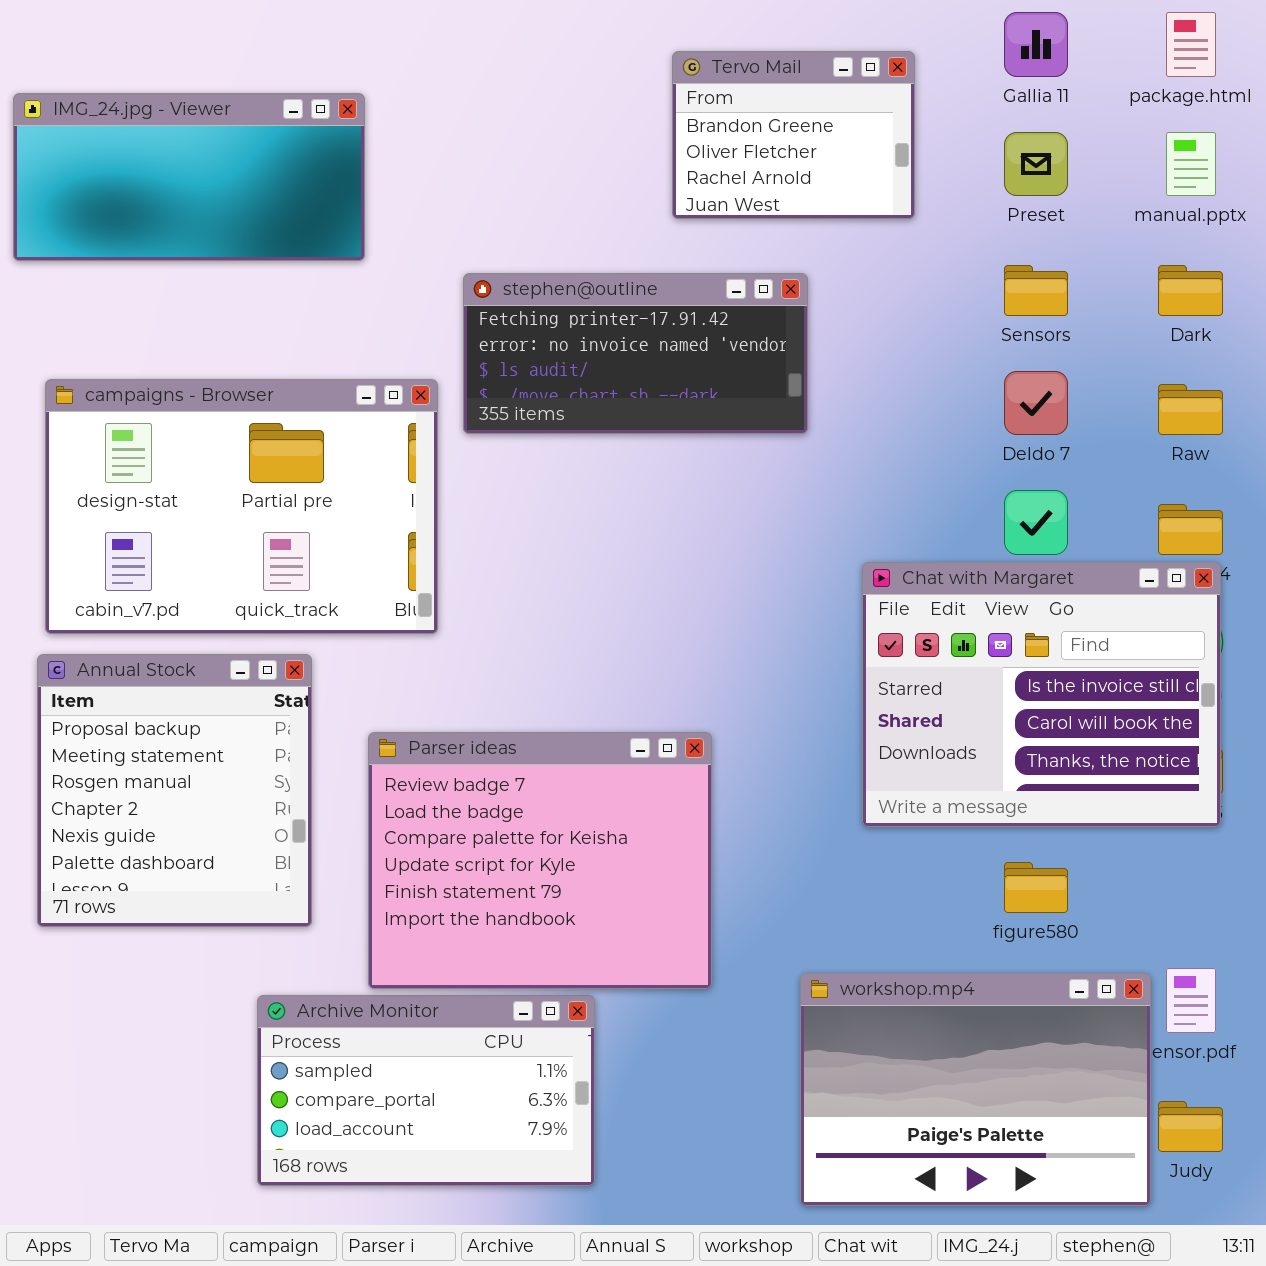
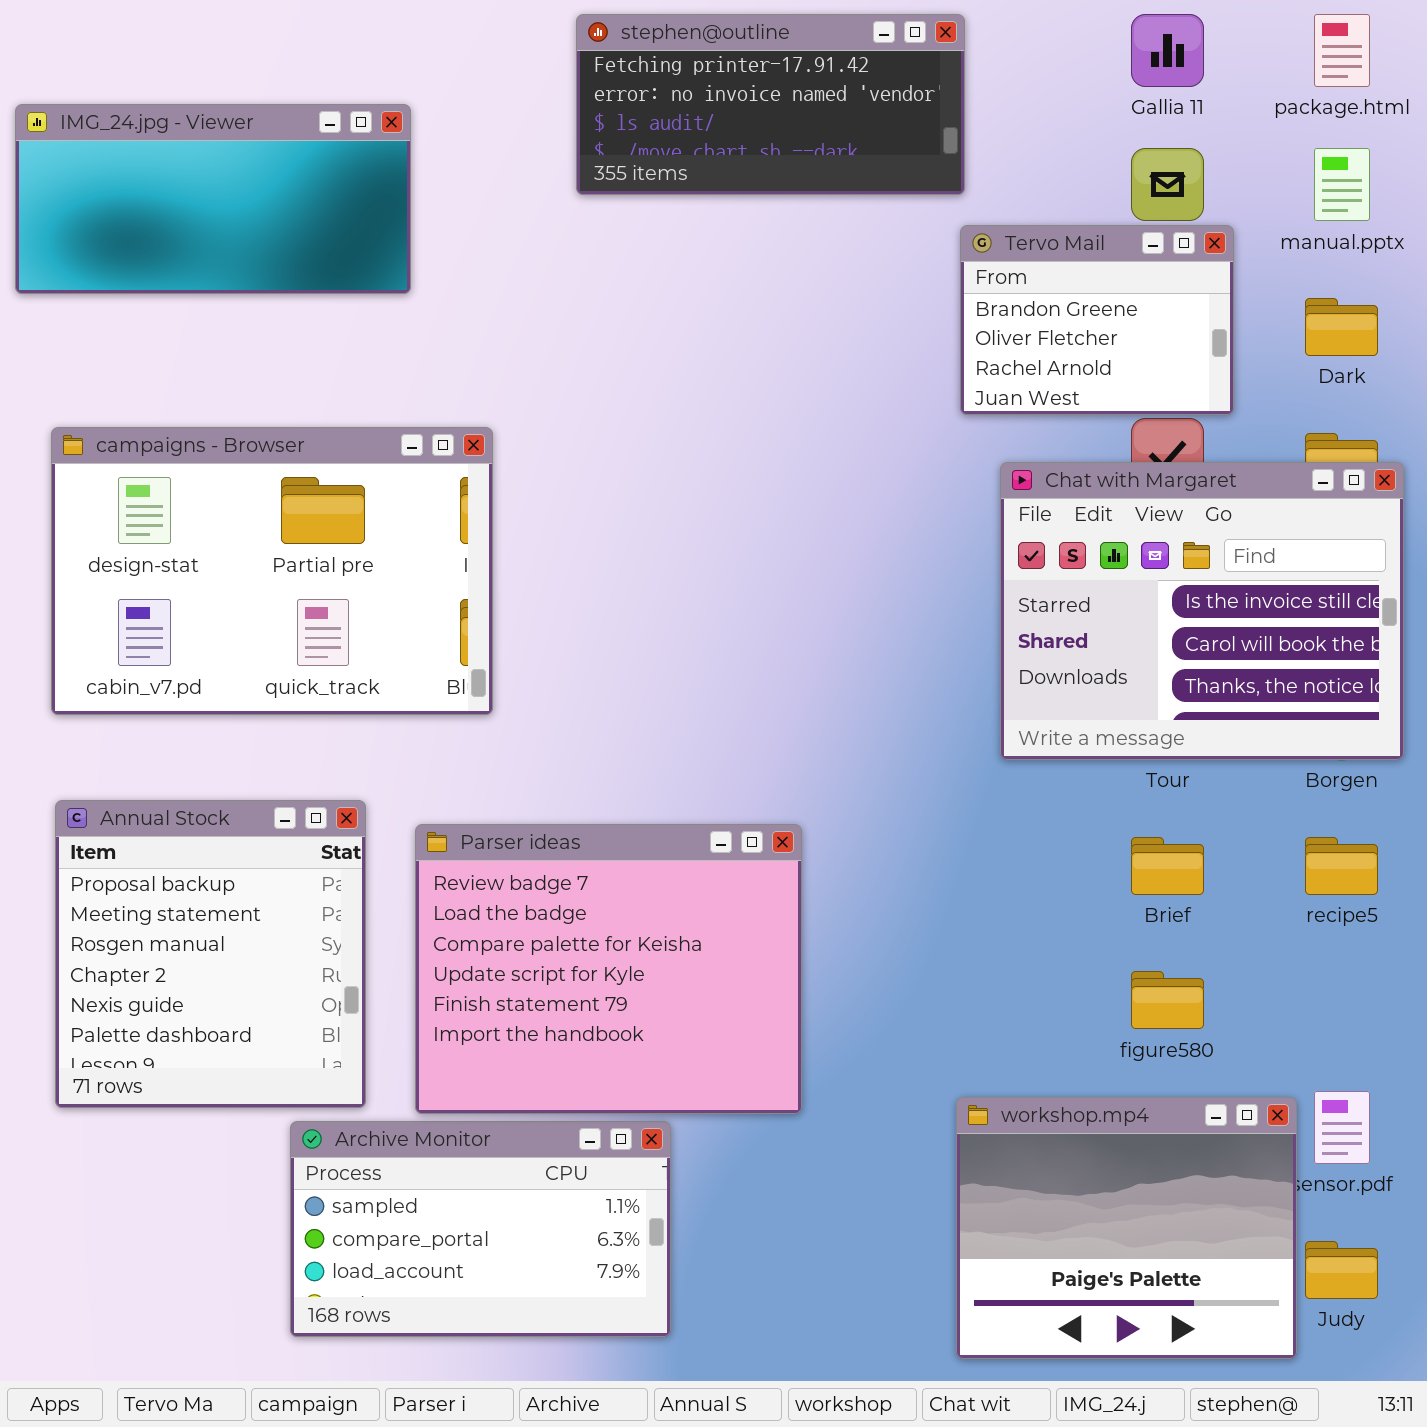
Tervo Mail: [672,51,915,219] -> [960,225,1234,415], moved
stephen@outline: [463,273,808,434] -> [576,14,965,195], moved
Chat with Margaret: [862,562,1221,827] -> [1000,462,1404,760], moved
Annual Stock: [37,654,312,927] -> [55,800,366,1108], moved
workshop.mp4: [800,973,1151,1206] -> [956,1097,1297,1359], resized

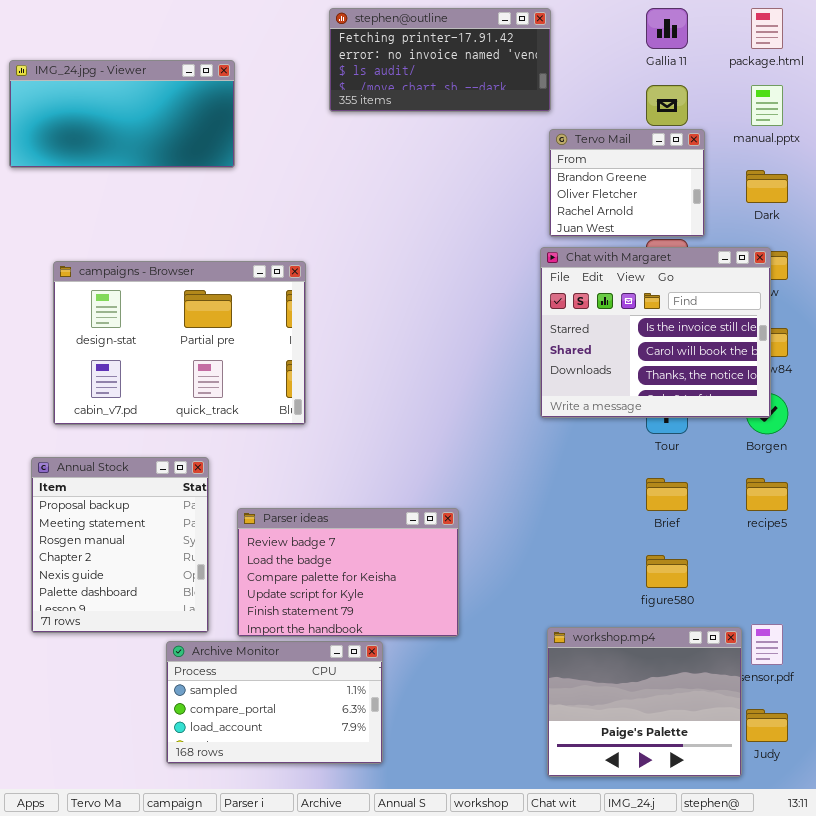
campaigns - Browser: [51,427,493,715] -> [53,261,306,425], moved
Chat with Margaret: [1000,462,1404,760] -> [540,247,771,418], moved
Parser ideas: [415,824,802,1114] -> [237,508,459,637], resized

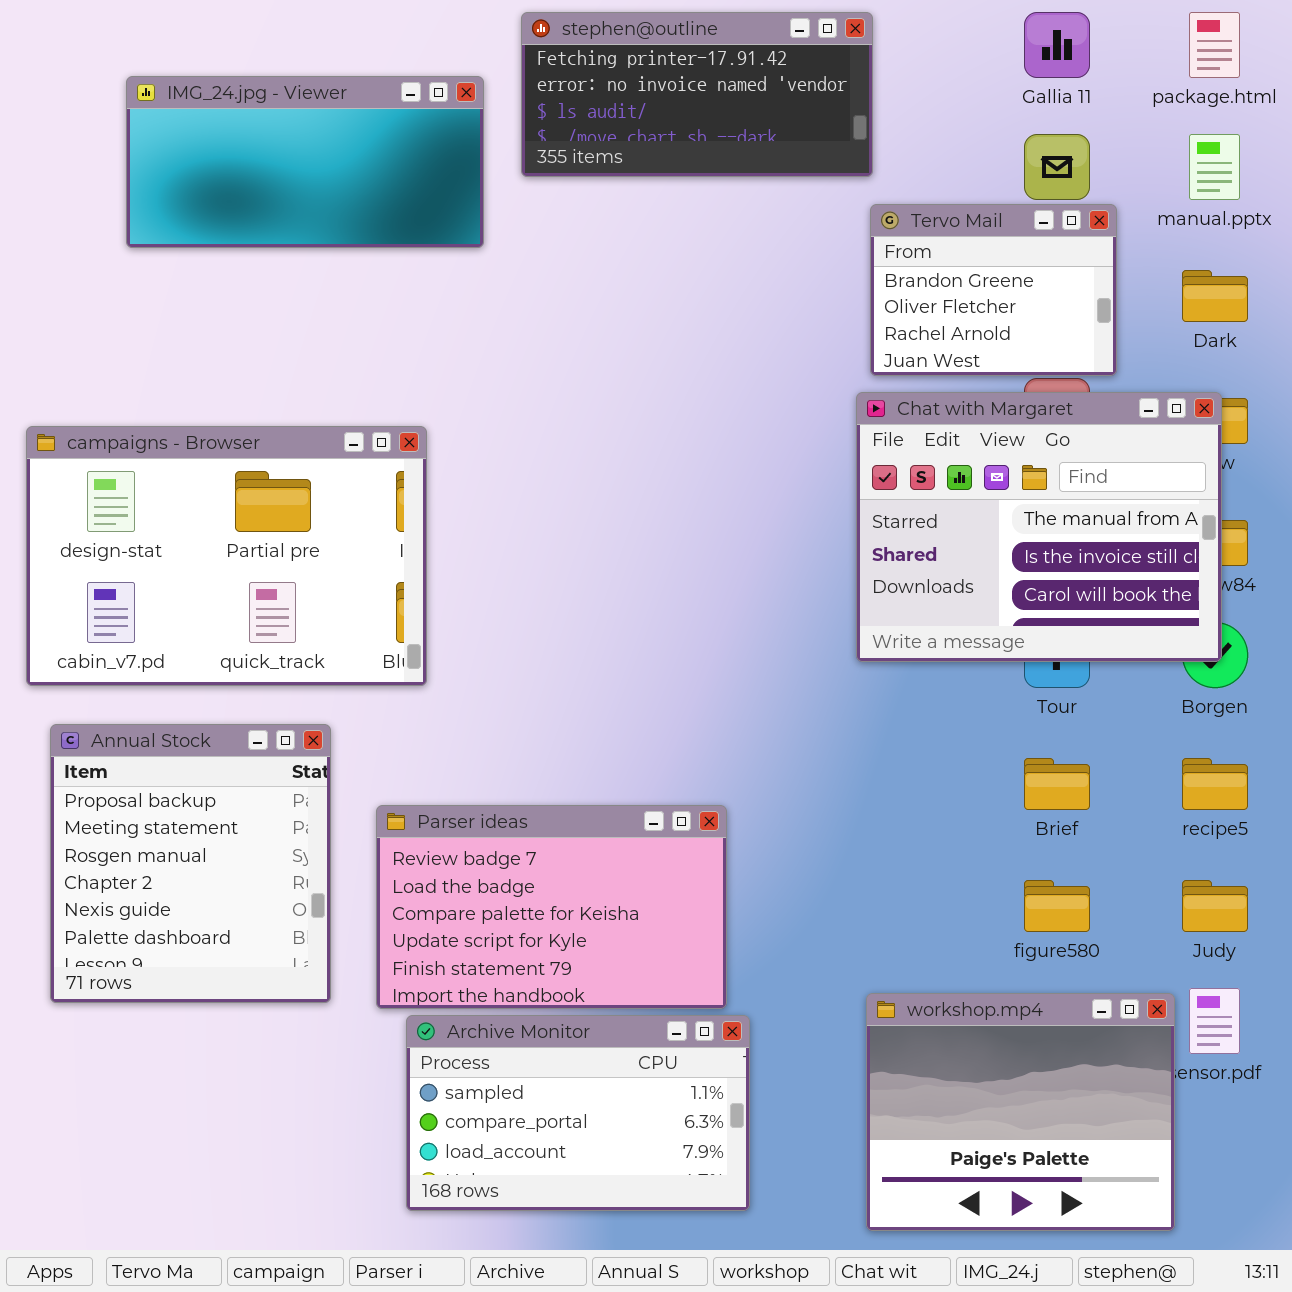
IMG_24.jpg - Viewer: [9,60,235,168] -> [126,76,484,248], moved
Chat with Margaret: [540,247,771,418] -> [856,392,1222,662], scrolled up 1 row
campaigns - Browser: [53,261,306,425] -> [26,426,427,686], moved
Archive Monitor: [166,641,383,764] -> [406,1015,750,1211], moved
Judy: [746,709,788,742] -> [1182,880,1248,932], moved

